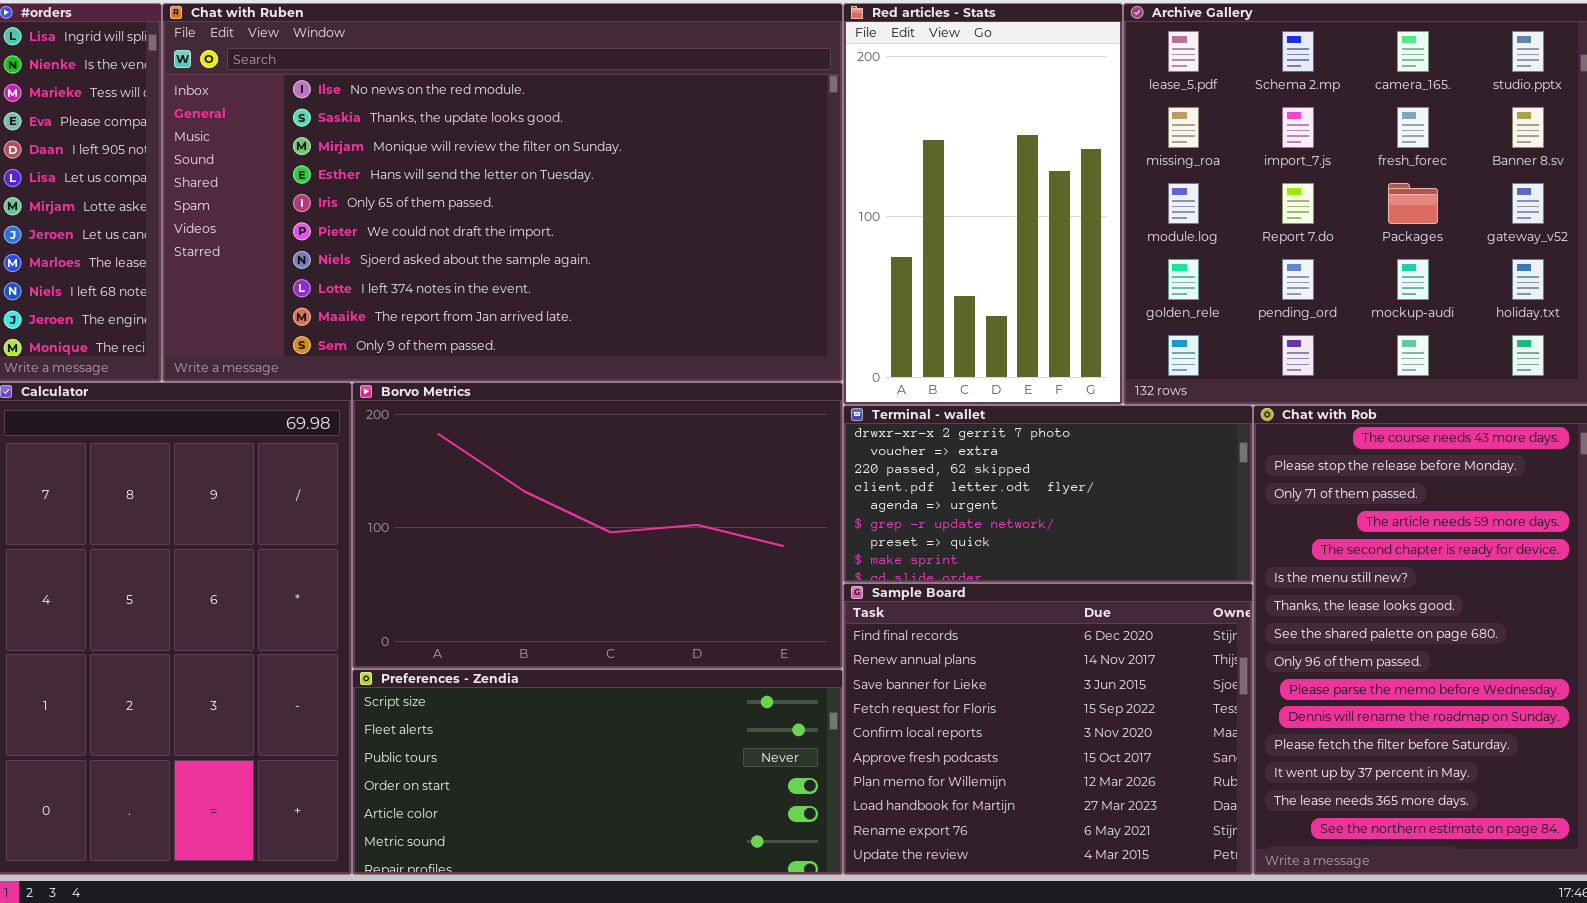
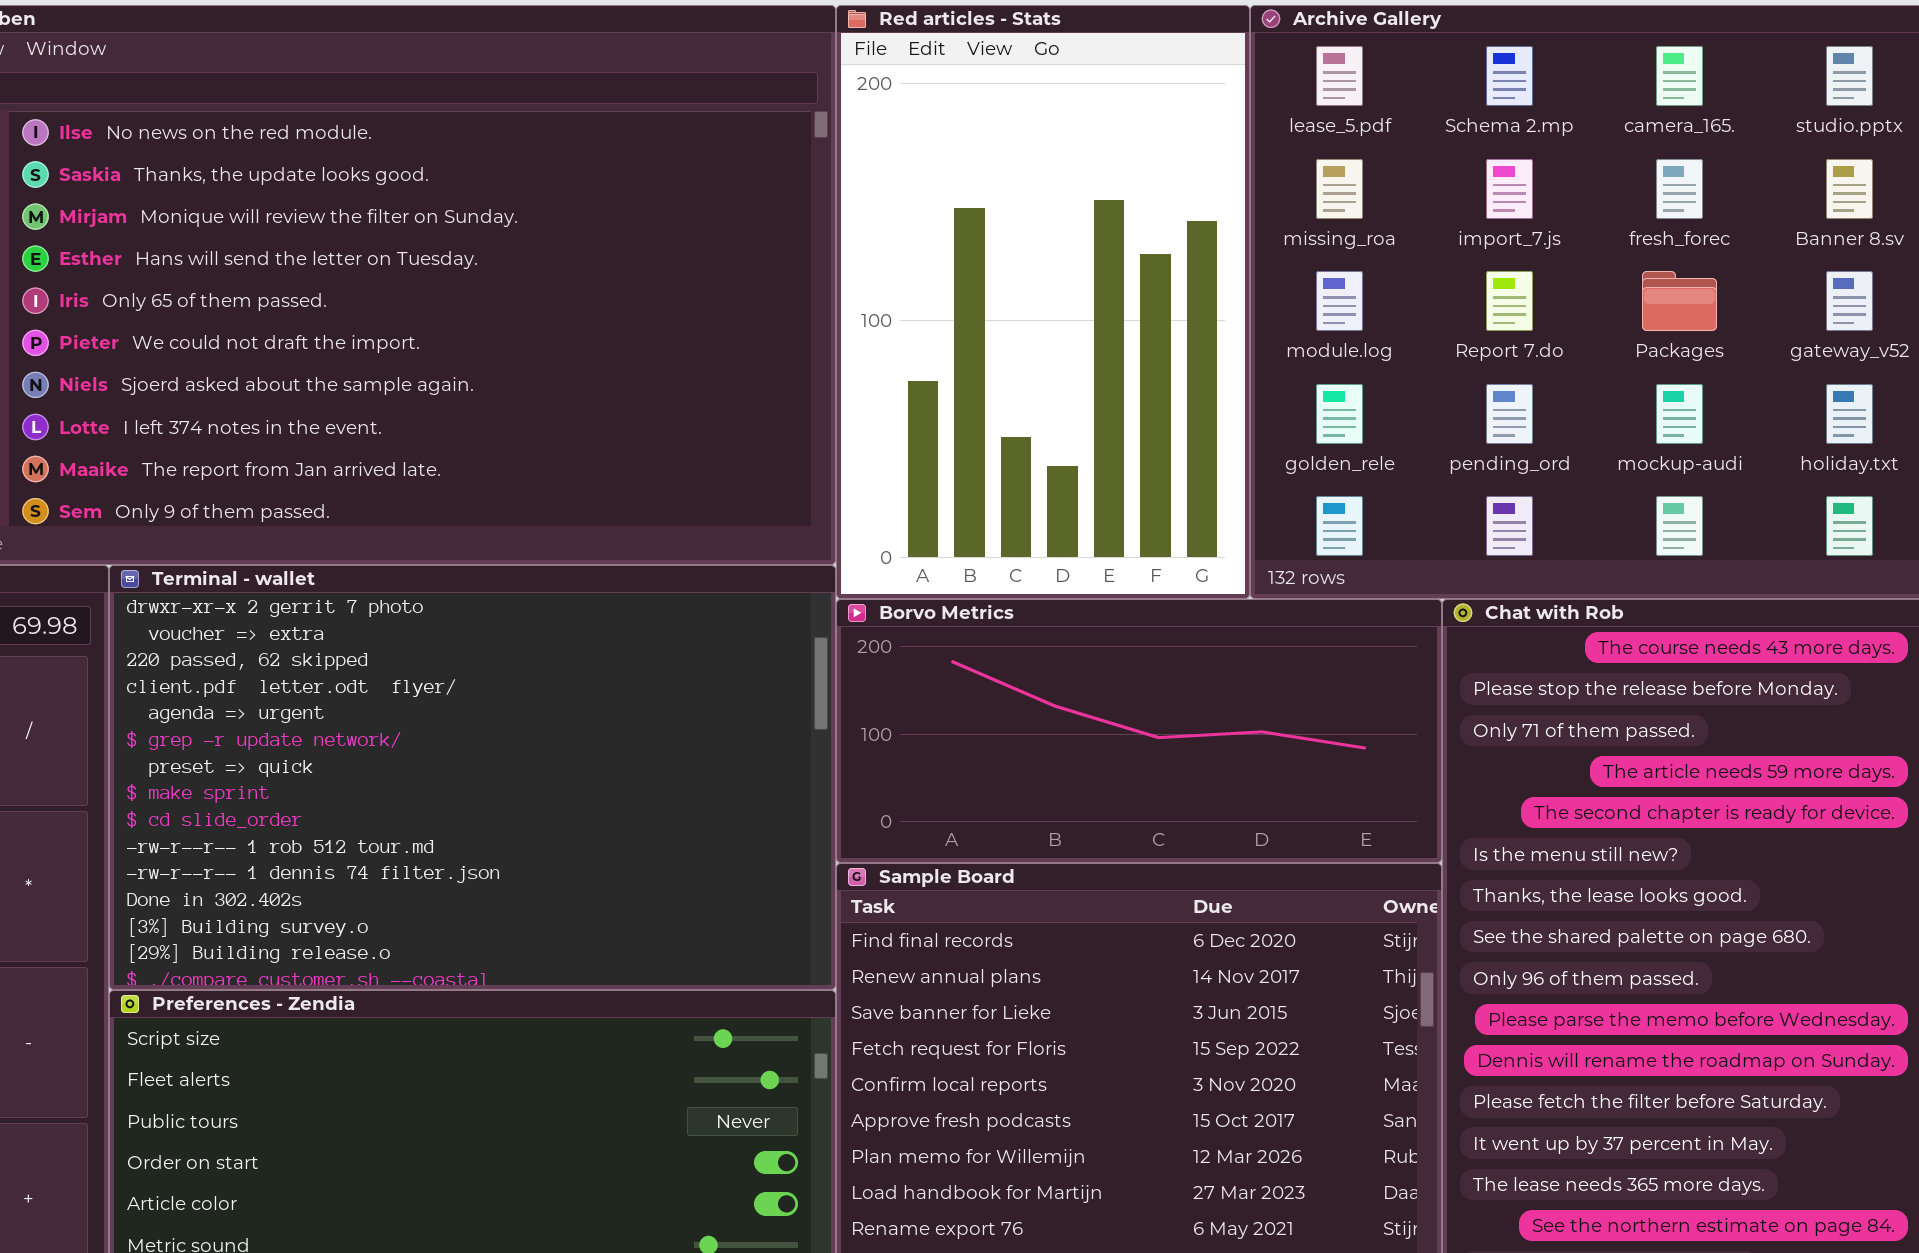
Borvo Metrics: [352,382,843,669] -> [836,599,1442,863], moved, resized
Terminal - wallet: [843,405,1253,583] -> [109,565,836,990], moved, resized

